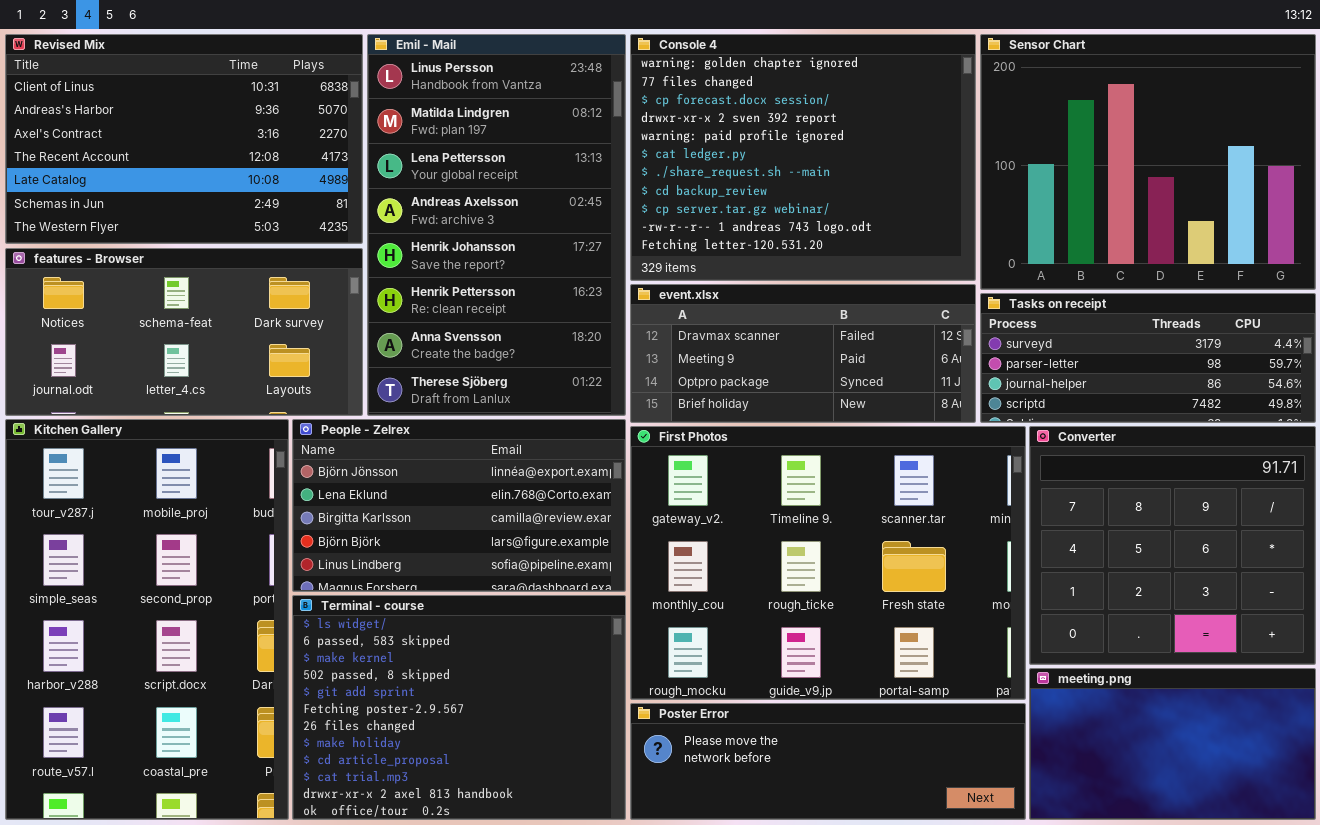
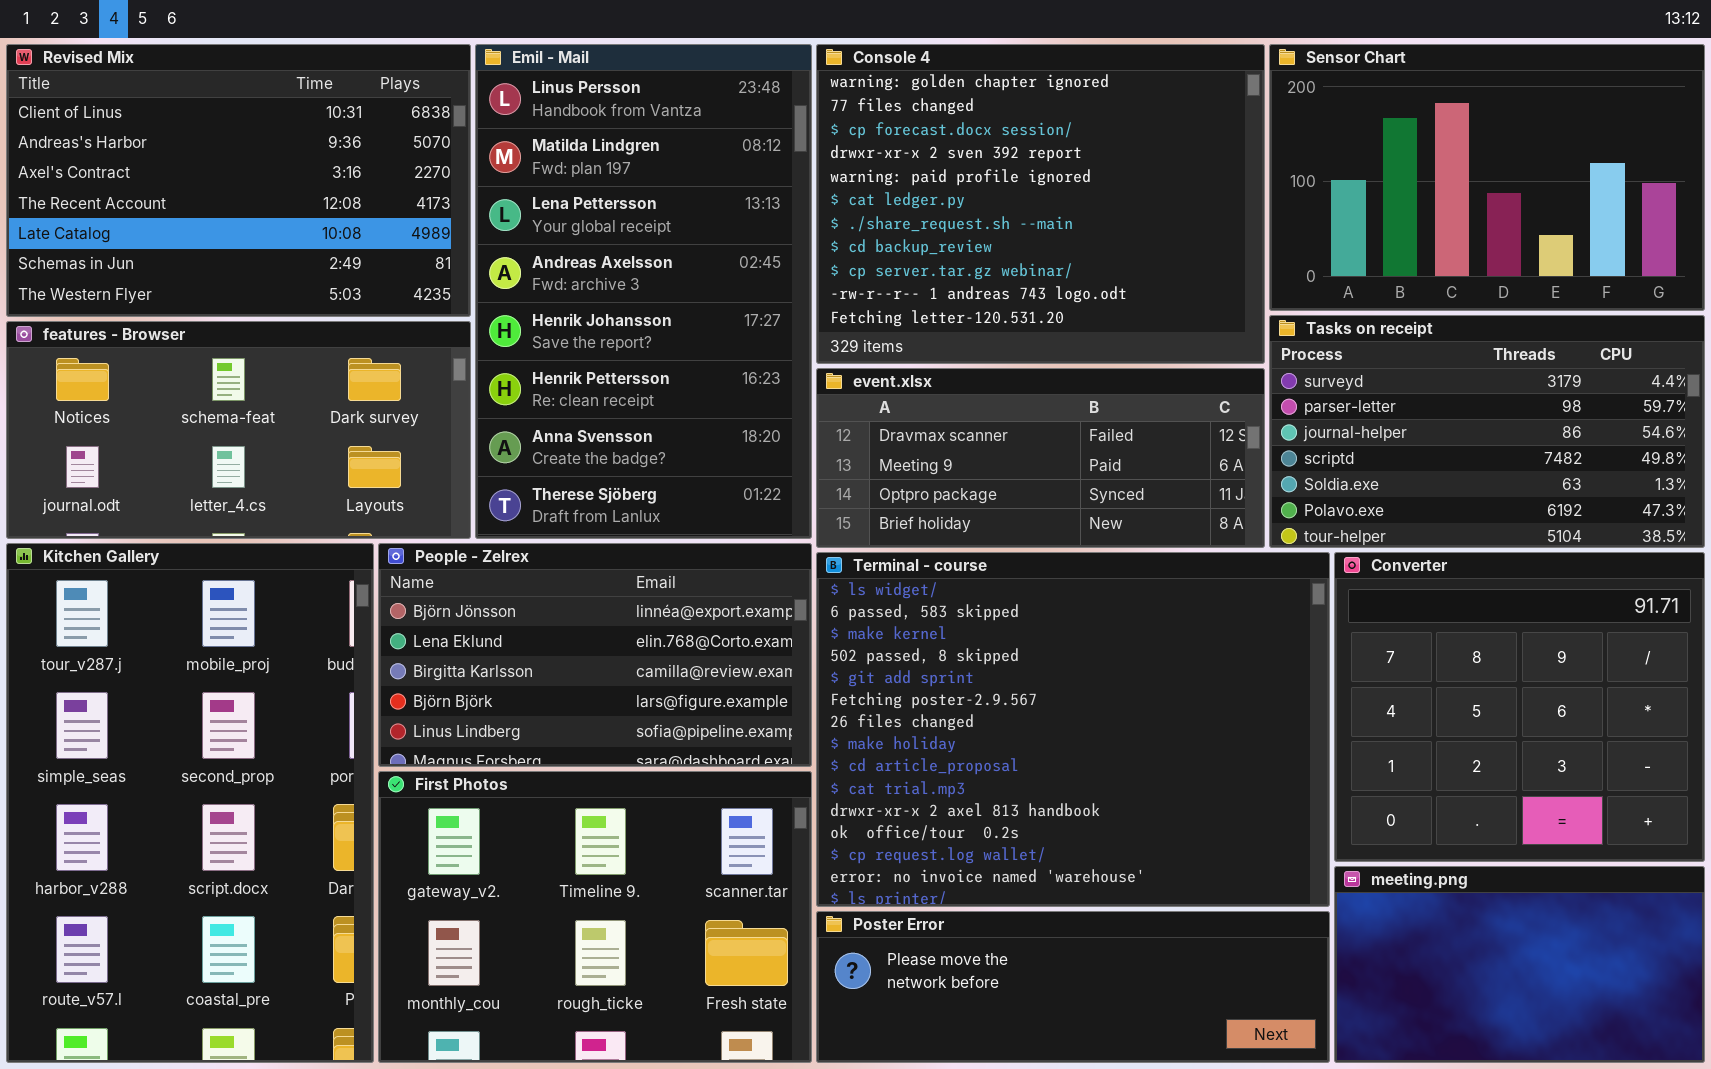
Sensor Chart: [980,34,1316,290] -> [1269,44,1705,311], resized
Tasks on receipt: [980,293,1316,423] -> [1269,315,1705,548], resized
First Photos: [630,426,1026,700] -> [378,771,812,1063], moved, resized
Terminal - course: [292,595,626,820] -> [816,552,1330,907], moved, resized

